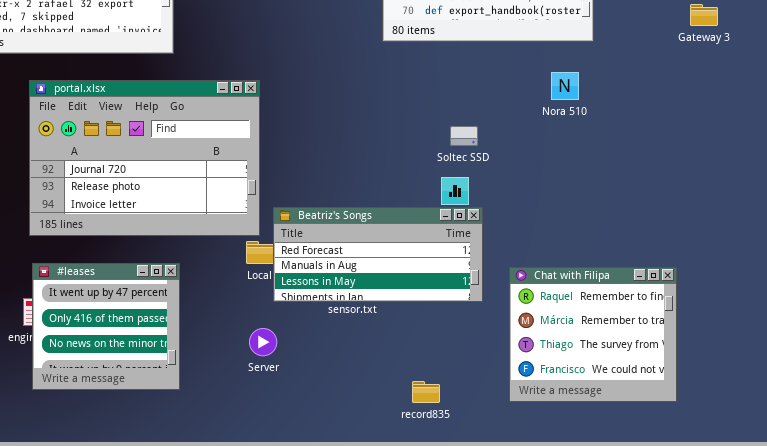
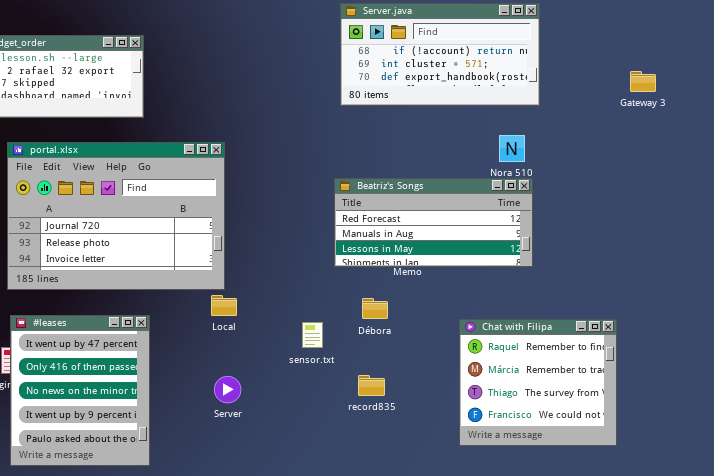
Beatriz's Songs: [273,207,483,302] -> [334,178,533,267], moved
#leases: [32,263,180,390] -> [10,315,150,466], resized
record835: [412,381,440,403] -> [358,375,385,396], moved

